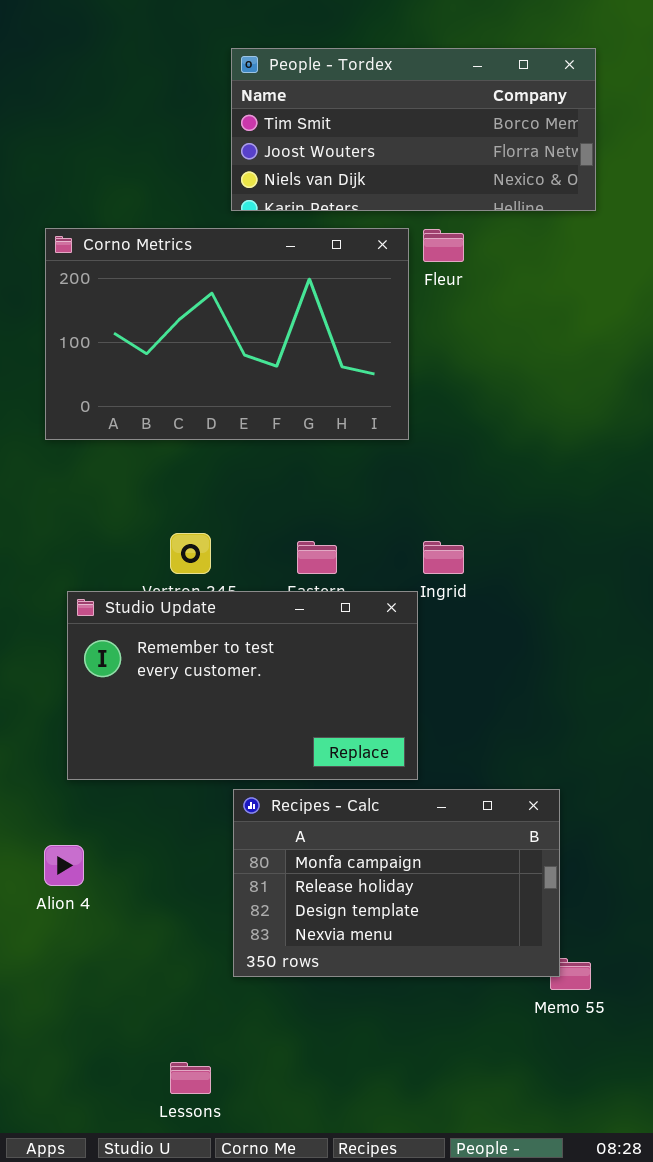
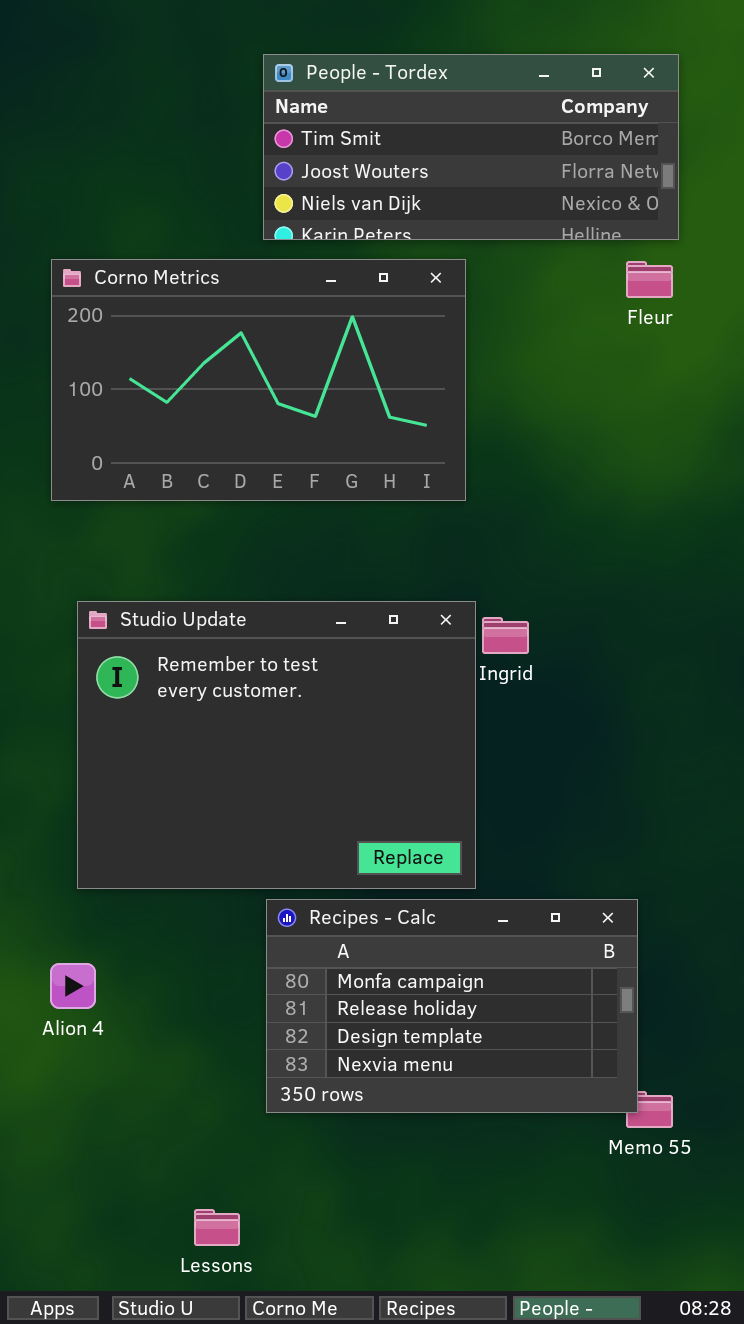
Fleur: [423,229,464,262] -> [626,261,673,298], moved
Studio Update: [67,591,418,780] -> [77,601,476,889], resized

